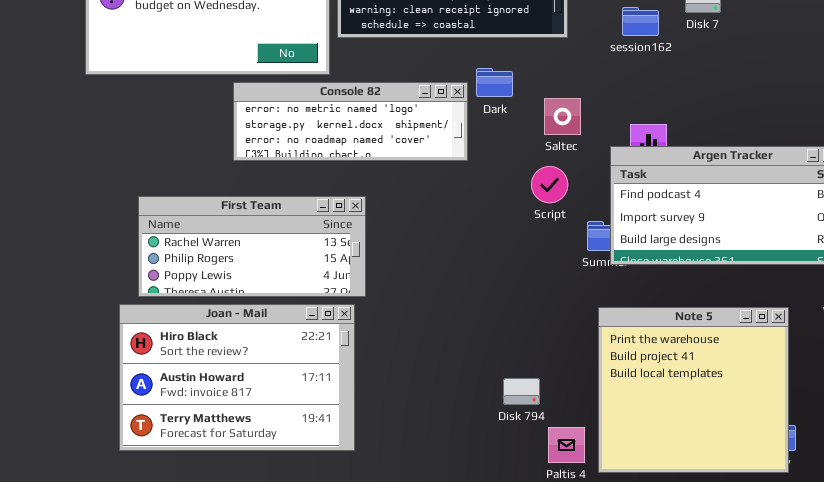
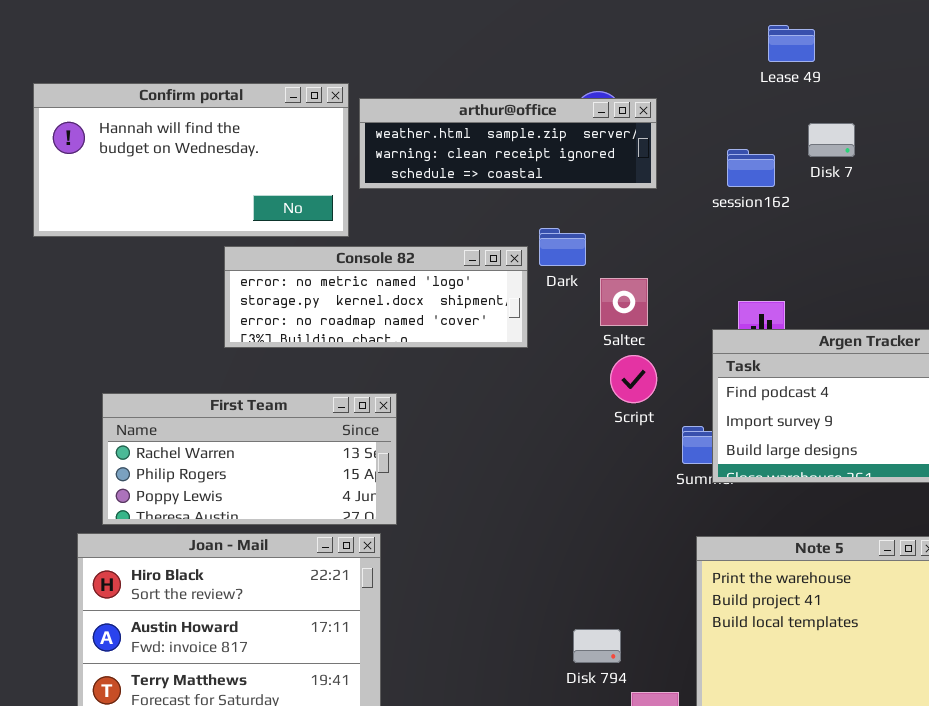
Saltec: [544,98,581,135] -> [600,278,648,326], moved

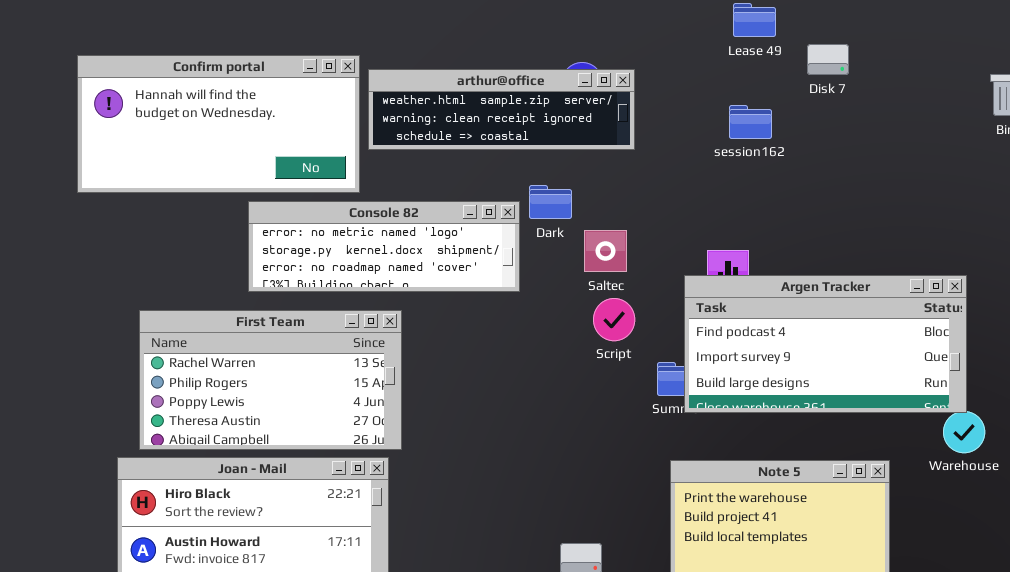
Disk 7: [808,123,855,157] -> [807,44,849,75], moved
session162: [727,149,775,187] -> [729,105,772,139], moved
First Team: [102,393,397,525] -> [139,310,402,450], resized

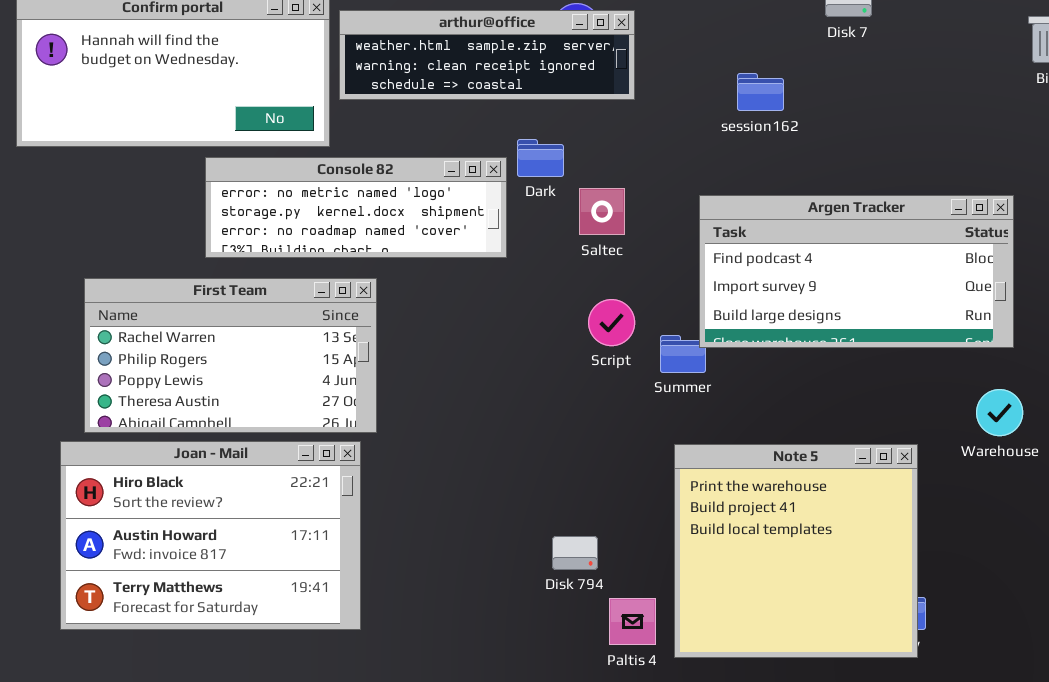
session162: [729,105,772,139] -> [737,73,784,111], moved
Argen Tracker: [684,275,967,413] -> [699,195,1014,348], moved
Script: [593,298,635,341] -> [588,299,635,346], moved

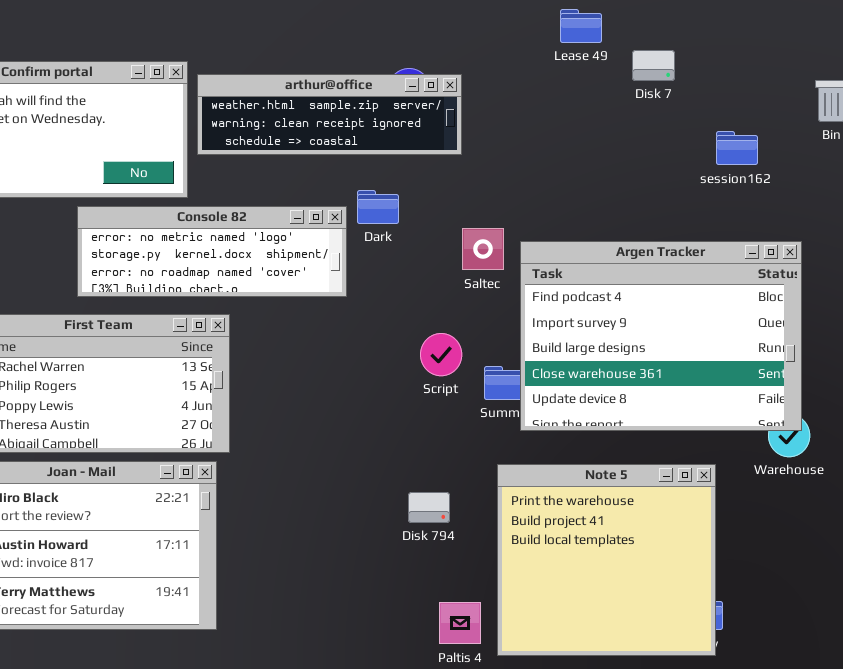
session162: [737,73,784,111] -> [716,131,758,165], moved
Saltec: [579,188,625,235] -> [462,228,504,270], moved
Argen Tracker: [699,195,1014,348] -> [520,241,802,431], resized
Disk 794: [552,536,598,570] -> [408,492,450,523], moved

